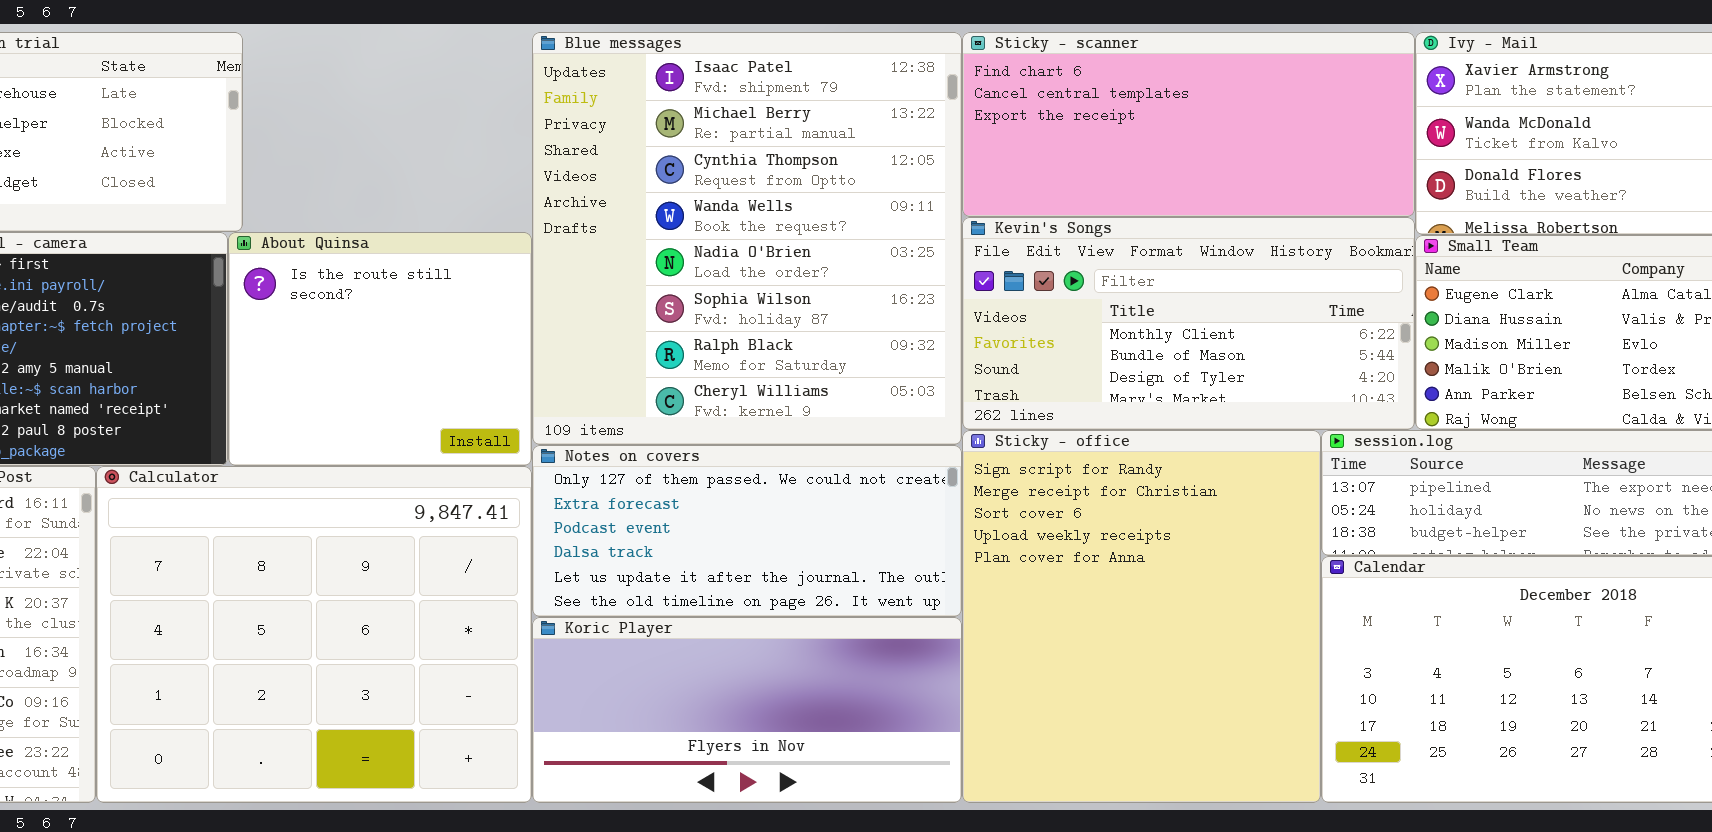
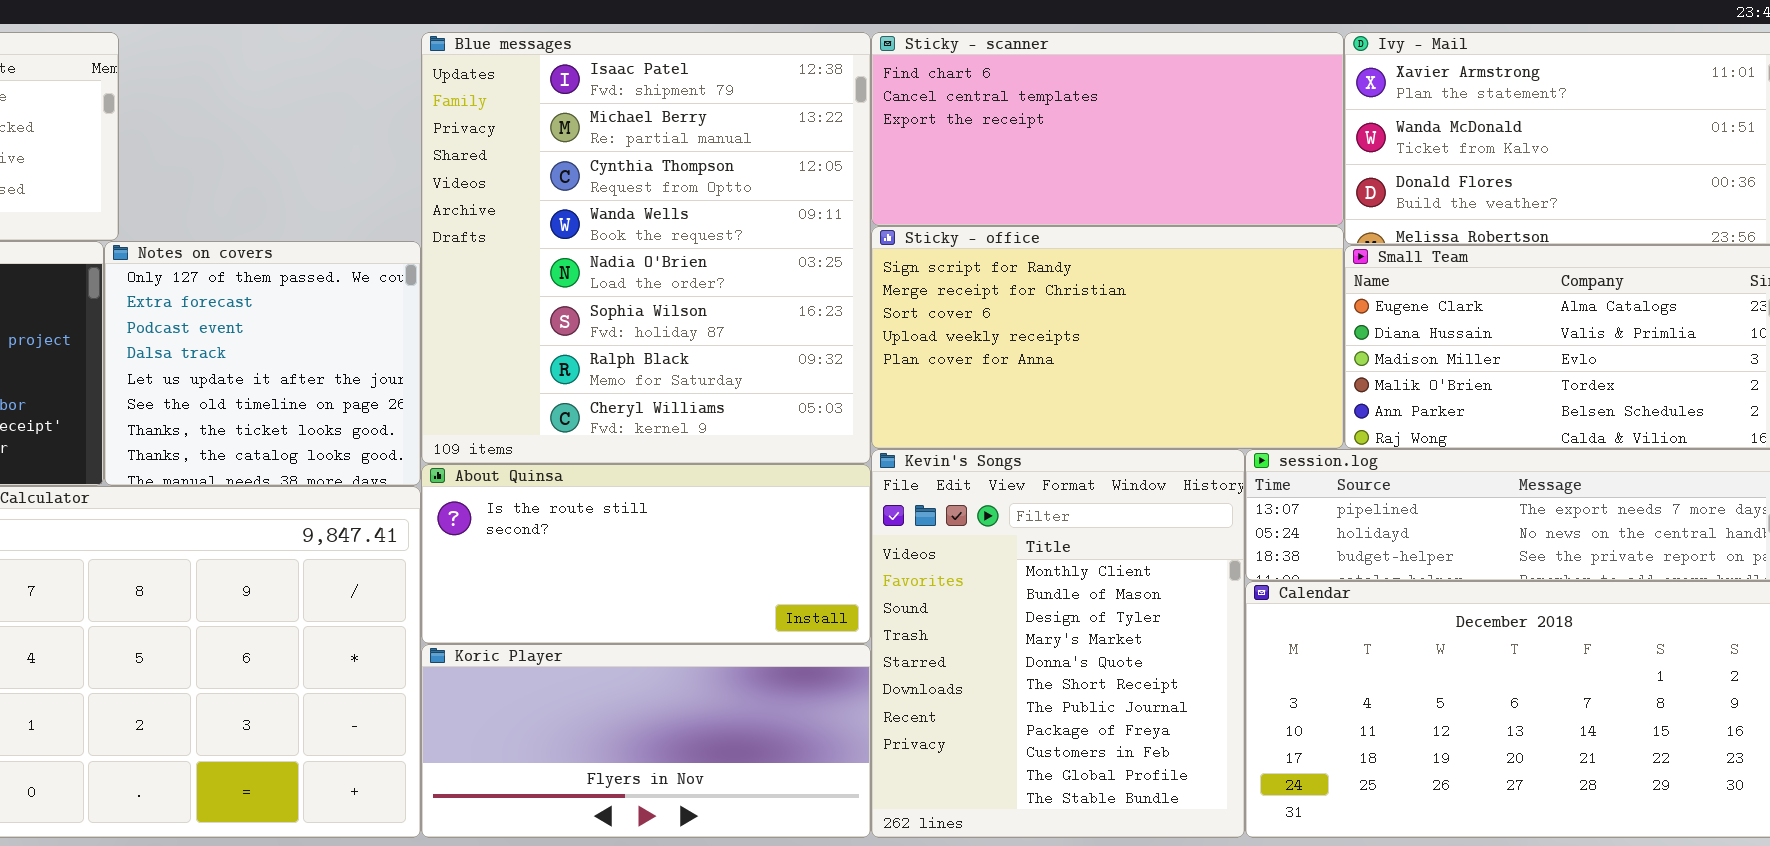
Kevin's Songs: [962,217,1415,430] -> [871,449,1245,838], moved, resized
About Quinsa: [228,232,532,466] -> [421,464,871,644], moved, resized
Sticky - office: [962,430,1321,803] -> [871,226,1344,449], moved, resized
Notes on covers: [532,445,962,617] -> [104,241,421,486], moved, resized

